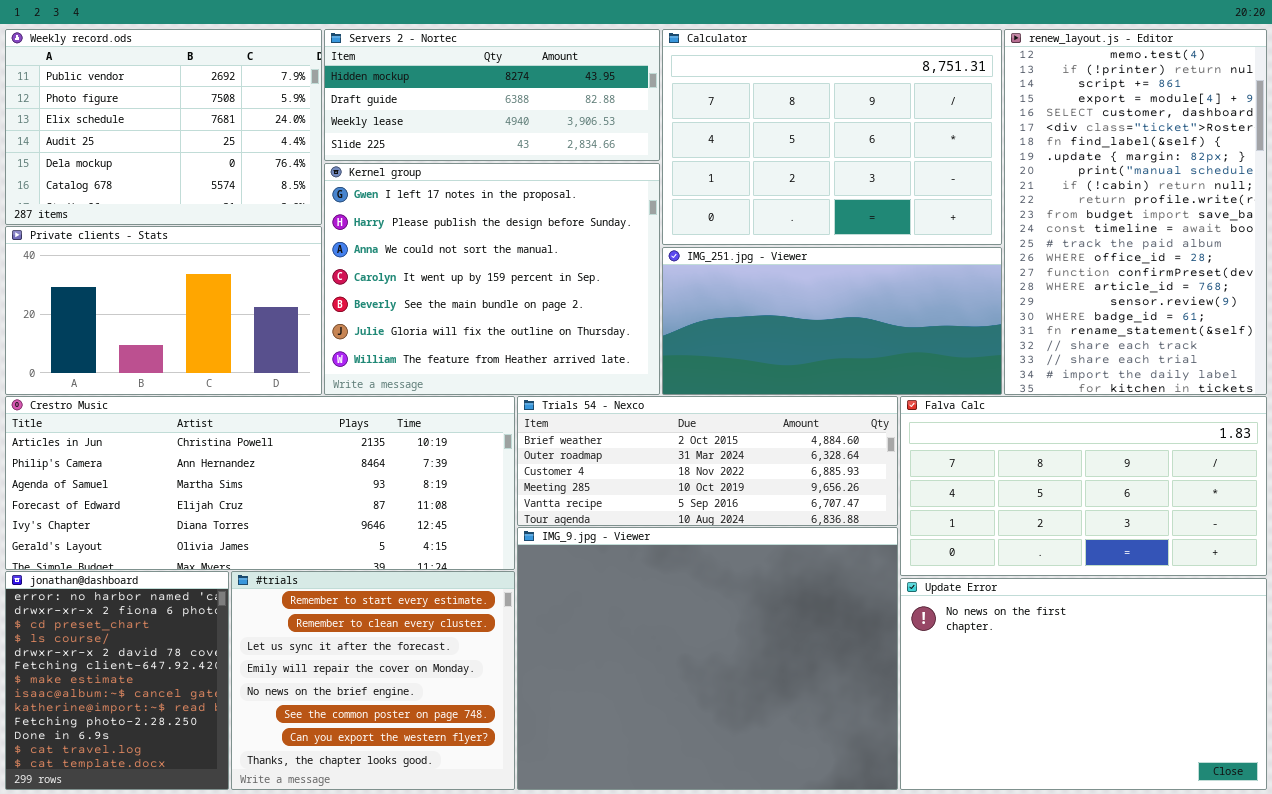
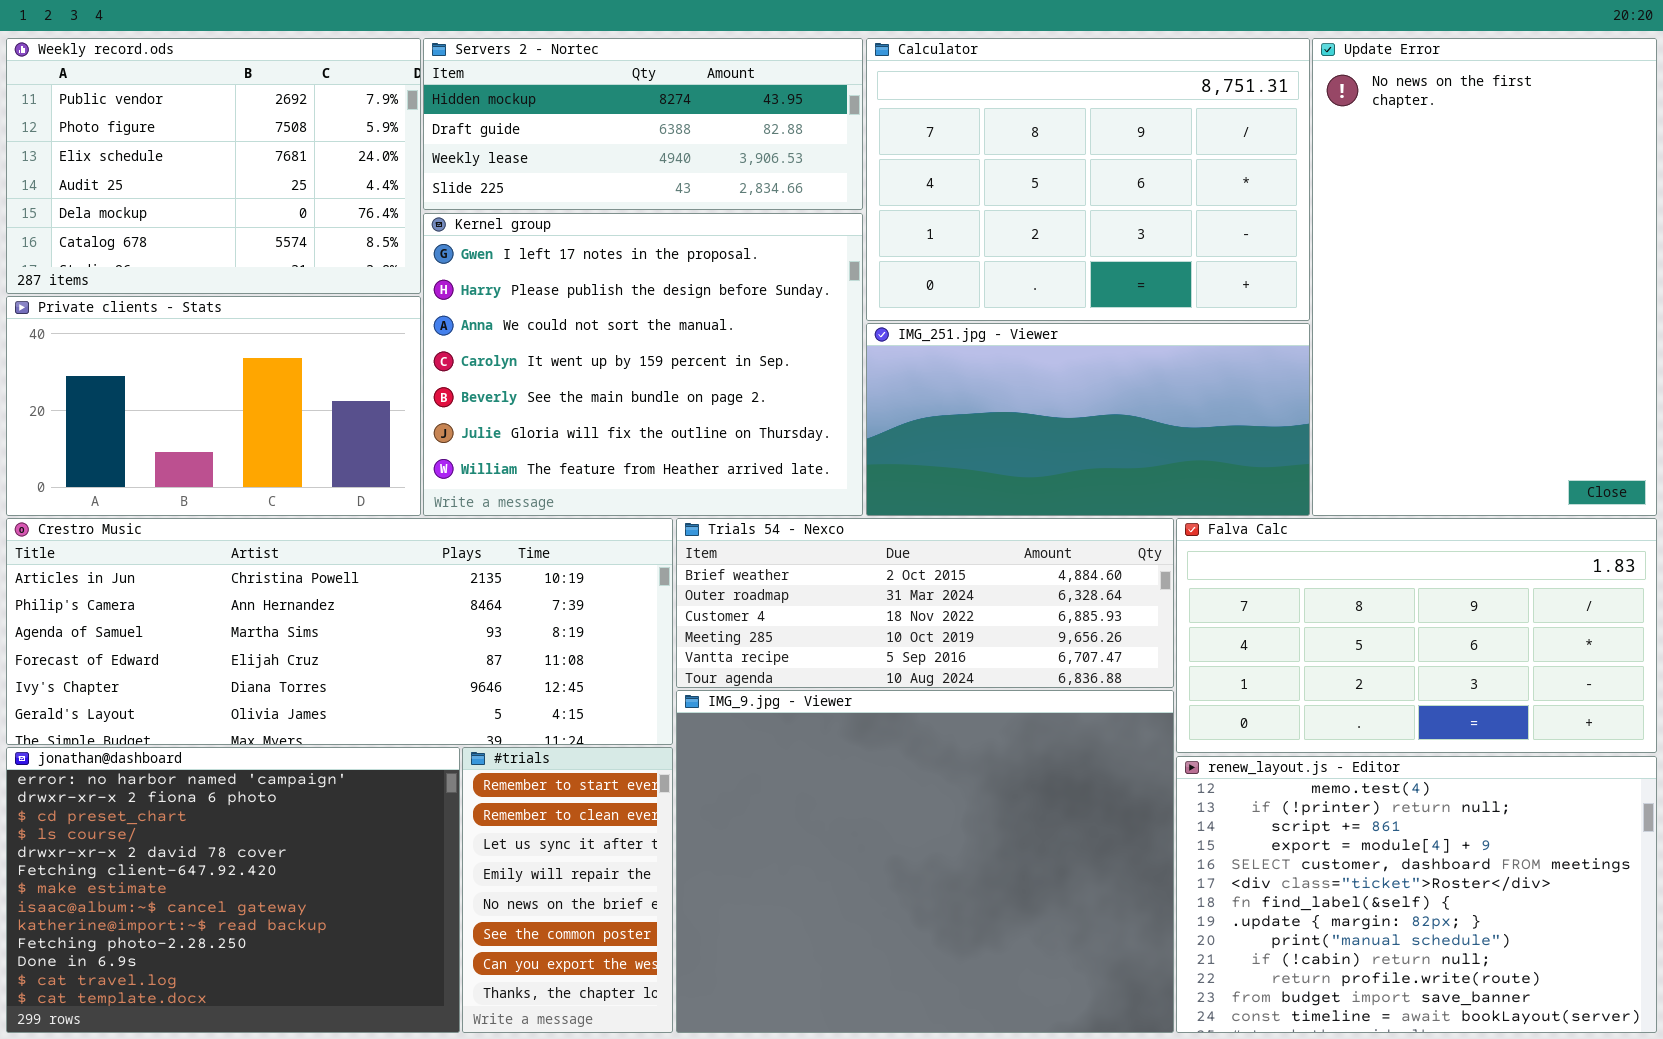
renew_layout.js - Editor: [1004,29,1267,395] -> [1176,756,1657,1033], moved, resized
jonathan@dashboard: [5,571,229,790] -> [6,747,460,1033], resized
#trials: [231,571,515,790] -> [462,747,673,1033], resized
Update Error: [900,578,1267,790] -> [1312,38,1657,516], moved, resized

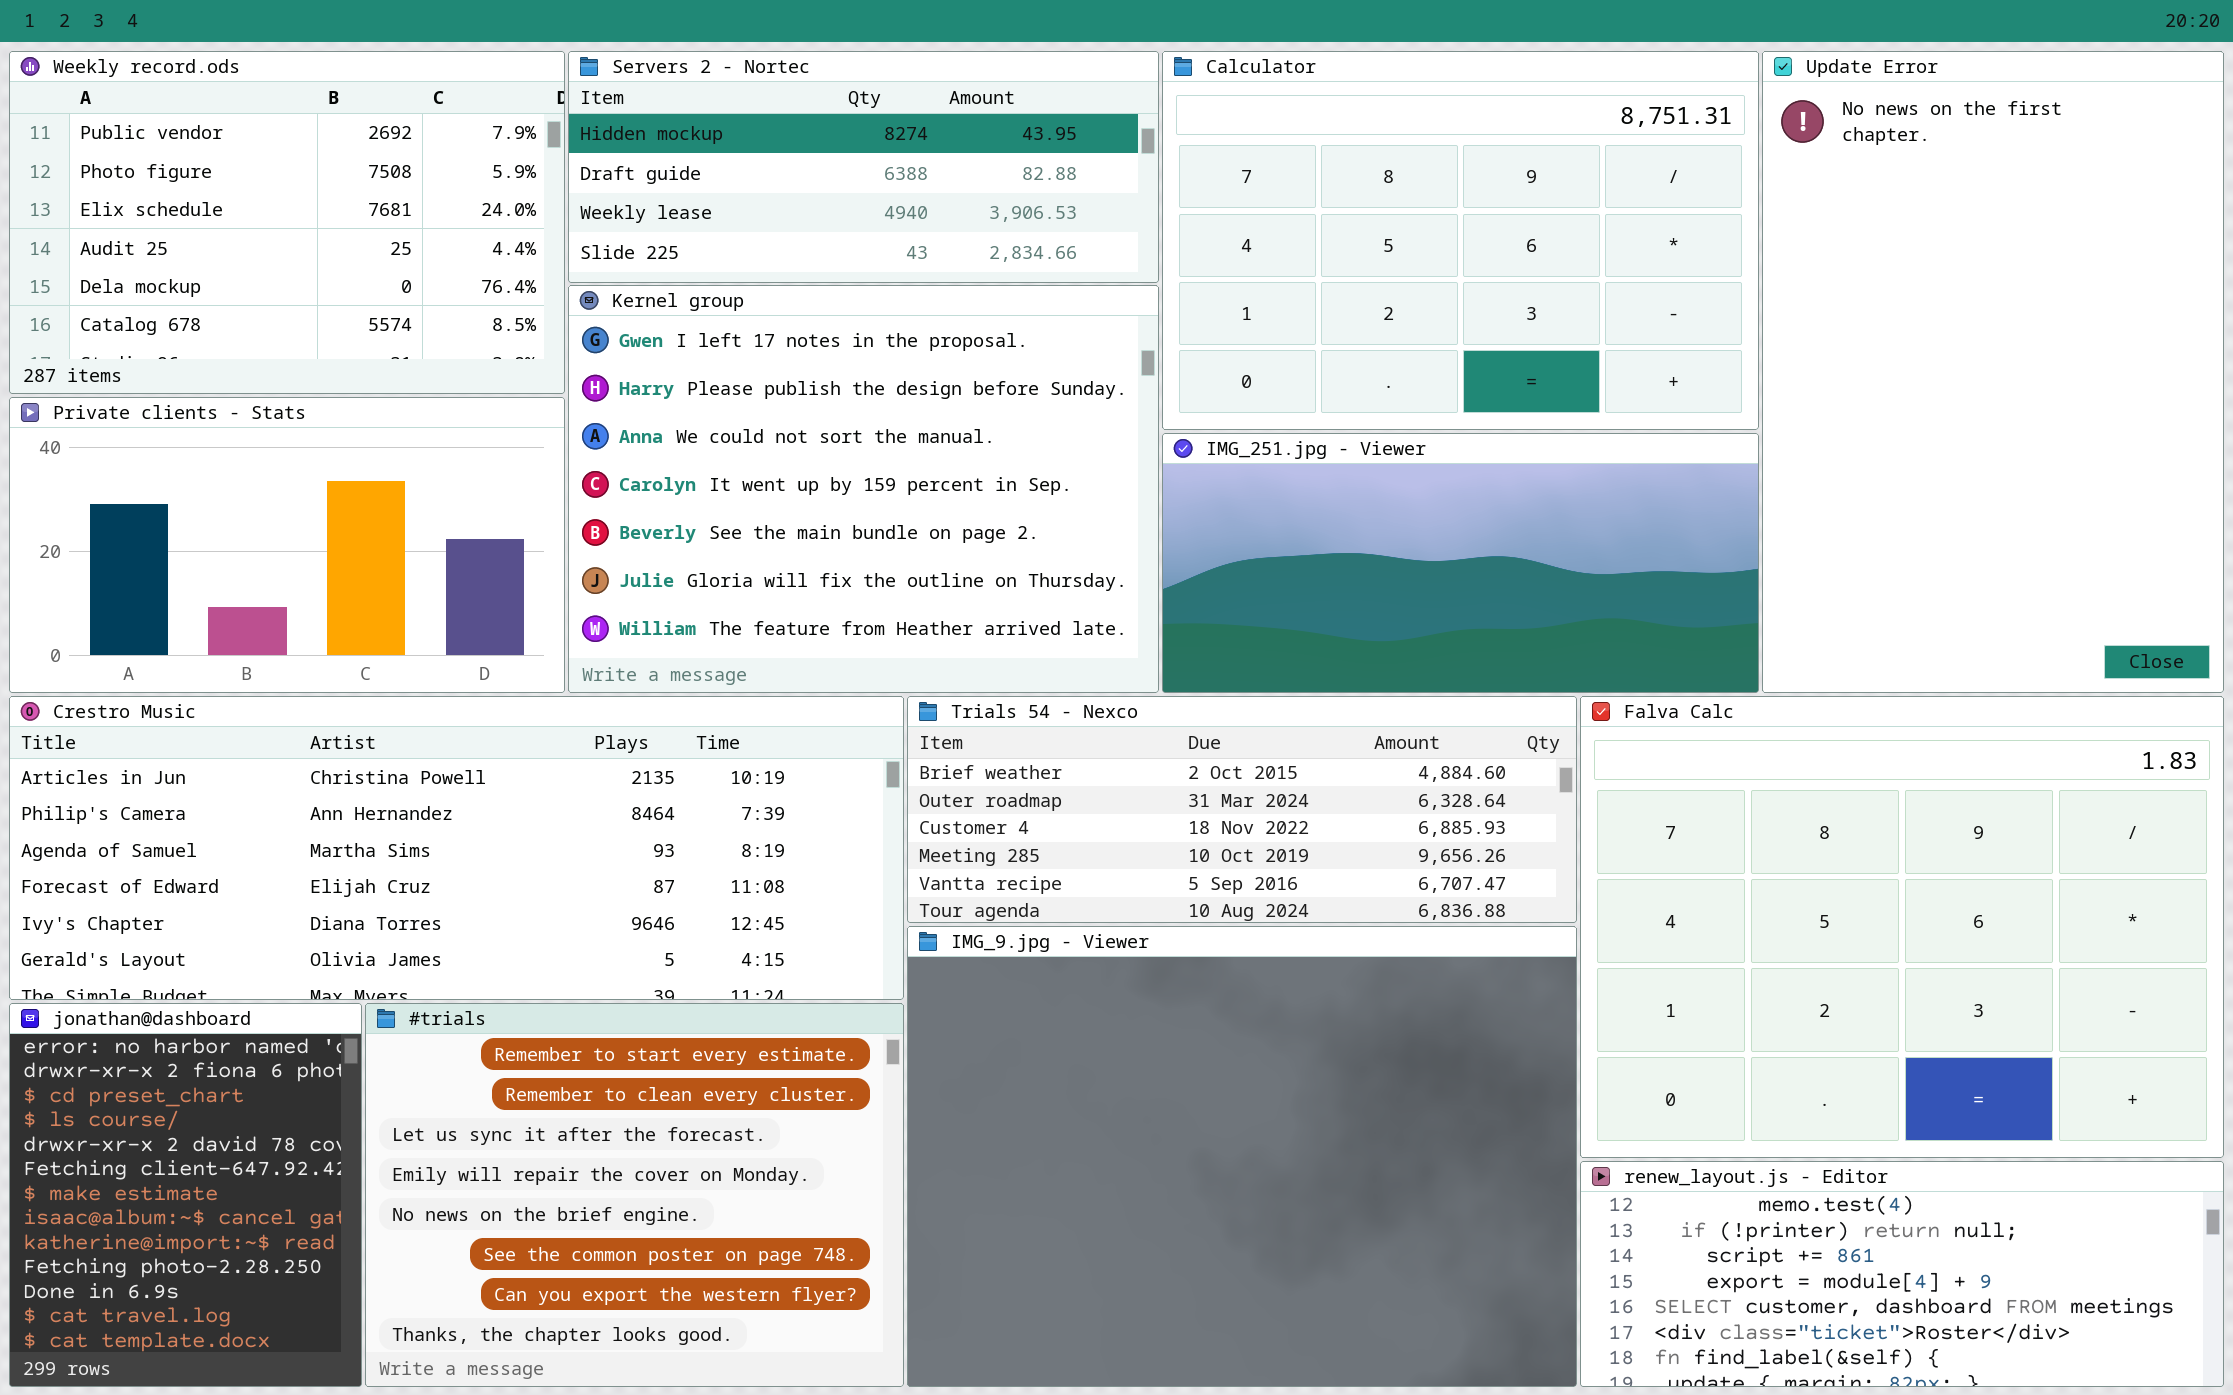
Falva Calc: [1176,518,1657,753] -> [1580,696,2224,1158], resized
jonathan@dashboard: [6,747,460,1033] -> [9,1003,362,1387], resized
#trials: [462,747,673,1033] -> [365,1003,904,1387], resized
renew_layout.js - Editor: [1176,756,1657,1033] -> [1580,1161,2224,1387], resized

